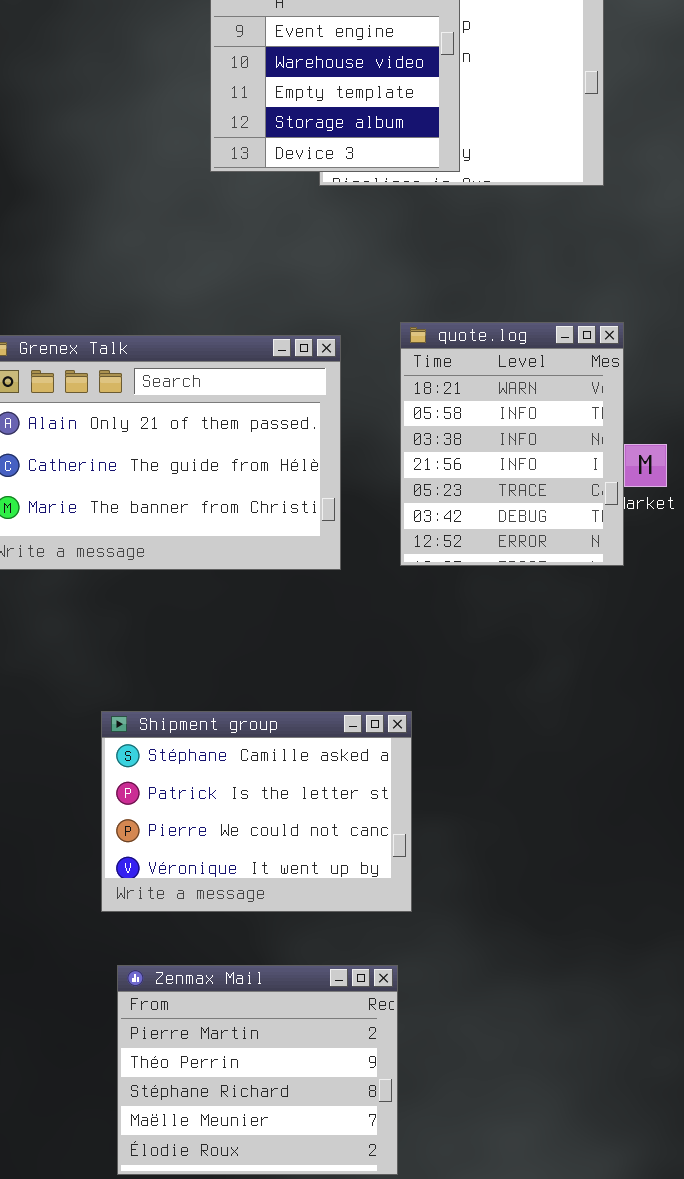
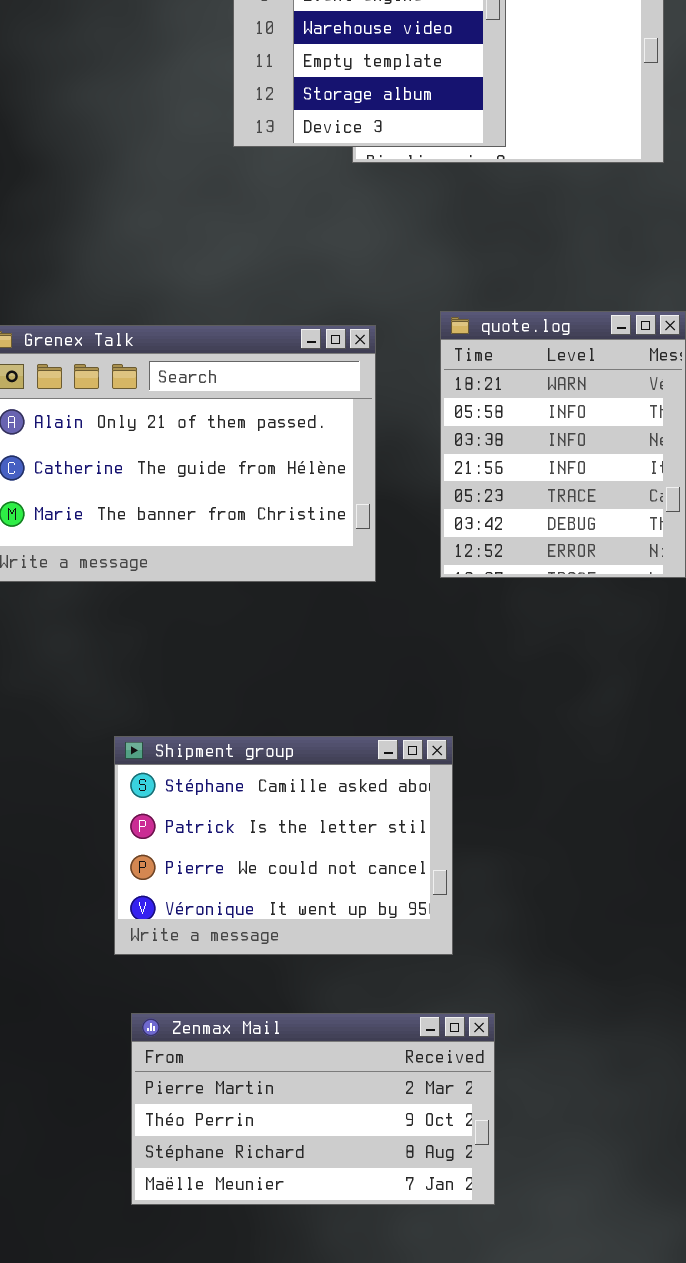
Zenmax Mail: [117,965,398,1175] -> [131,1013,495,1205], resized

